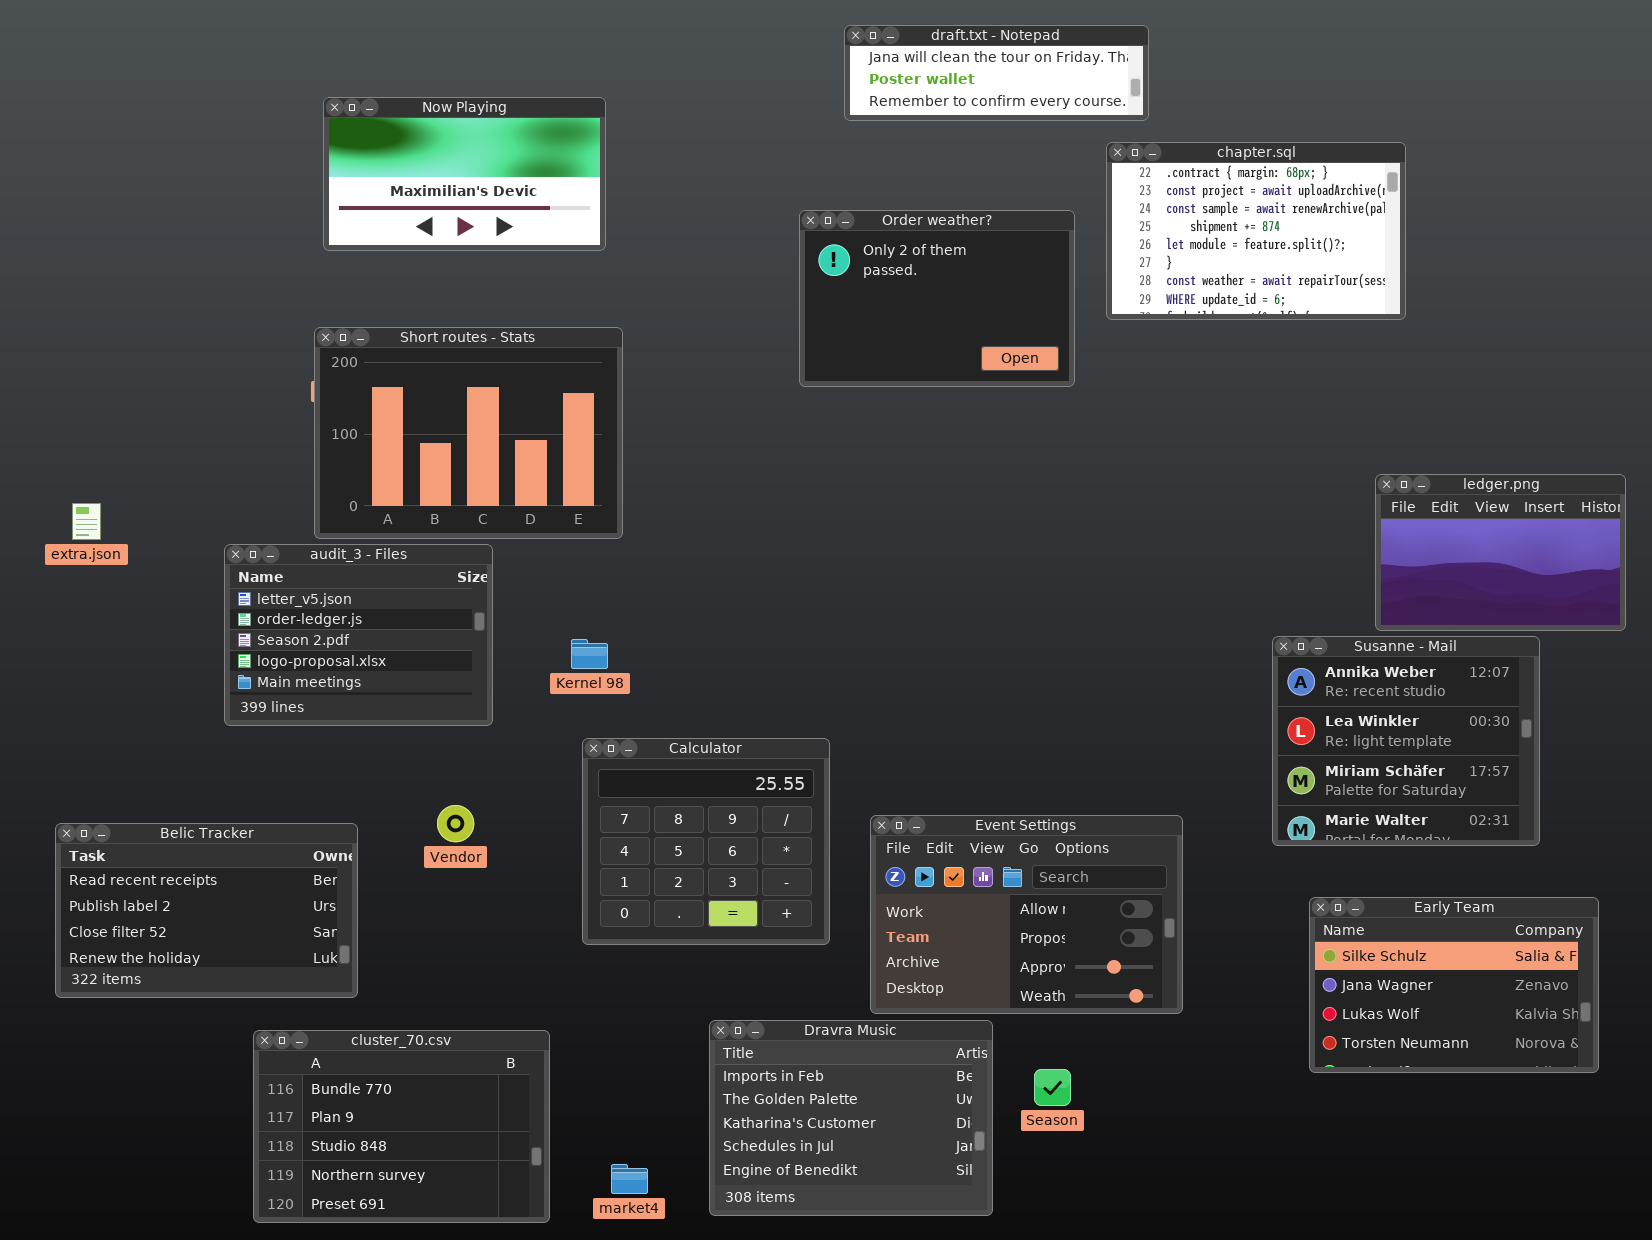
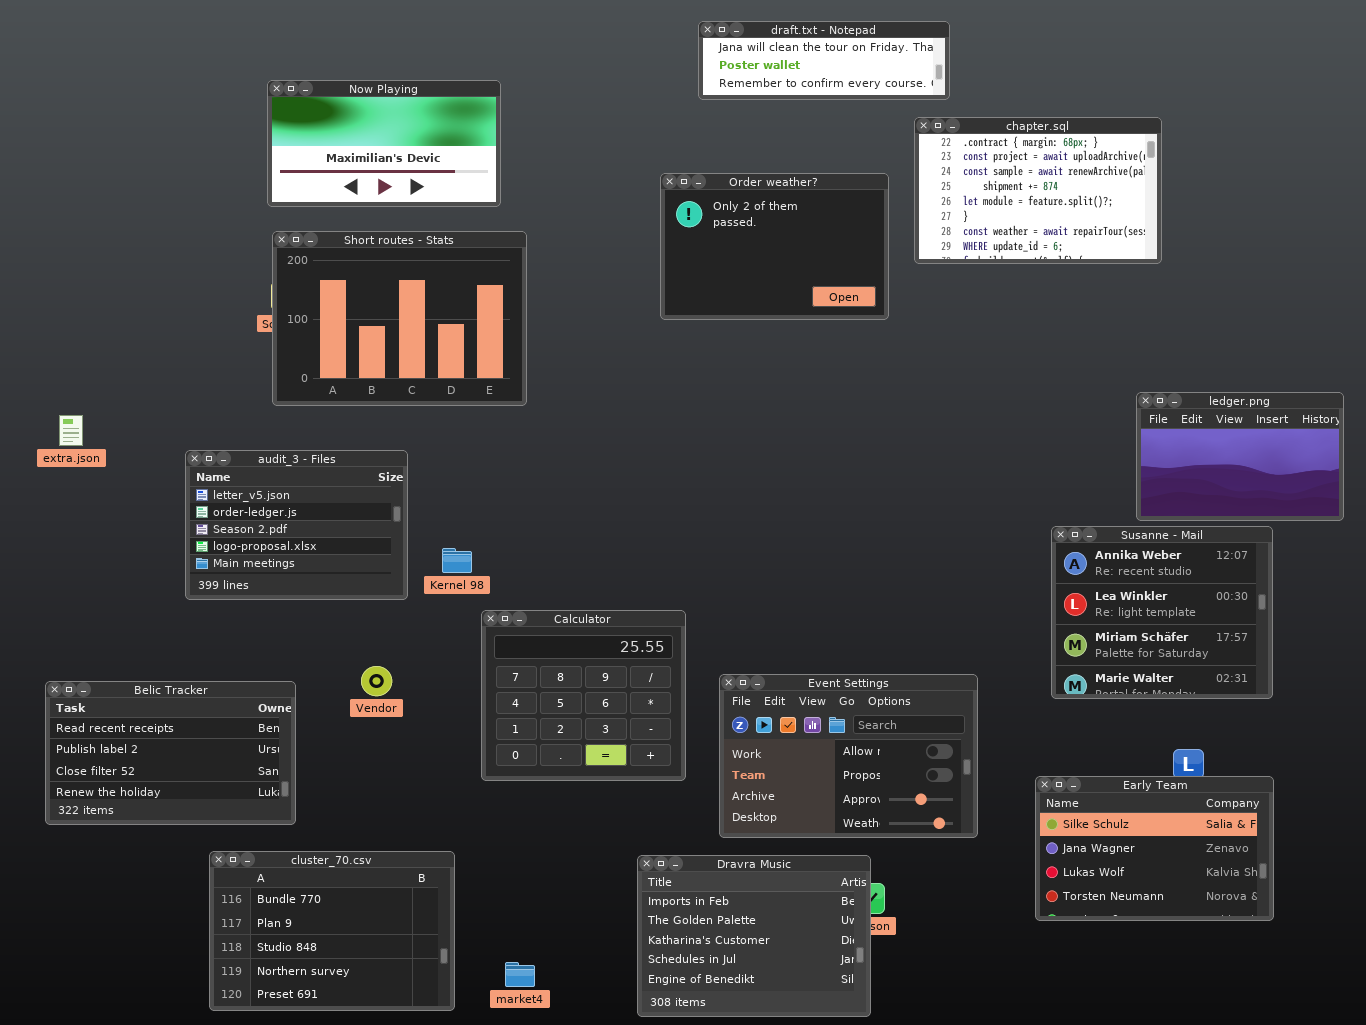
Short routes - Stats: [314,327,623,539] -> [272,231,527,406], moved
Kernel 98: [571,639,608,669] -> [442,548,472,573], moved
Early Team: [1309,897,1599,1073] -> [1035,776,1274,921], moved
Dravra Music: [709,1020,993,1216] -> [637,855,871,1017], moved

